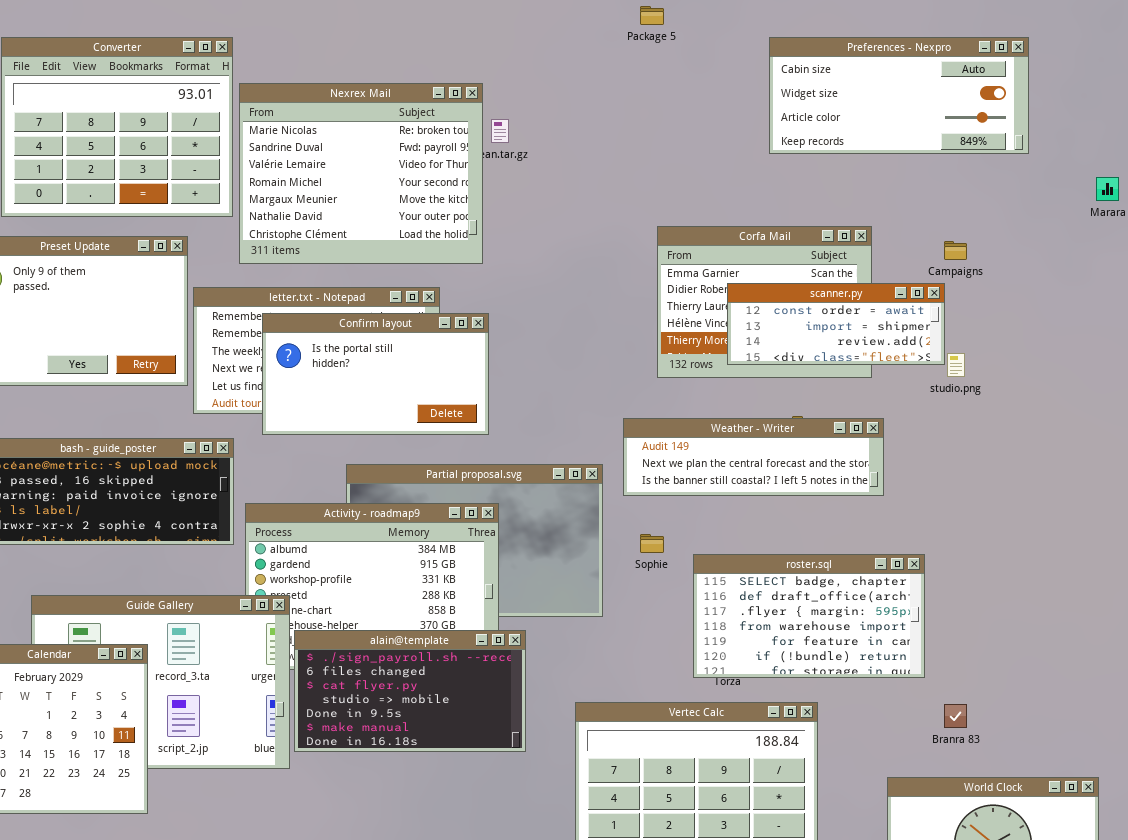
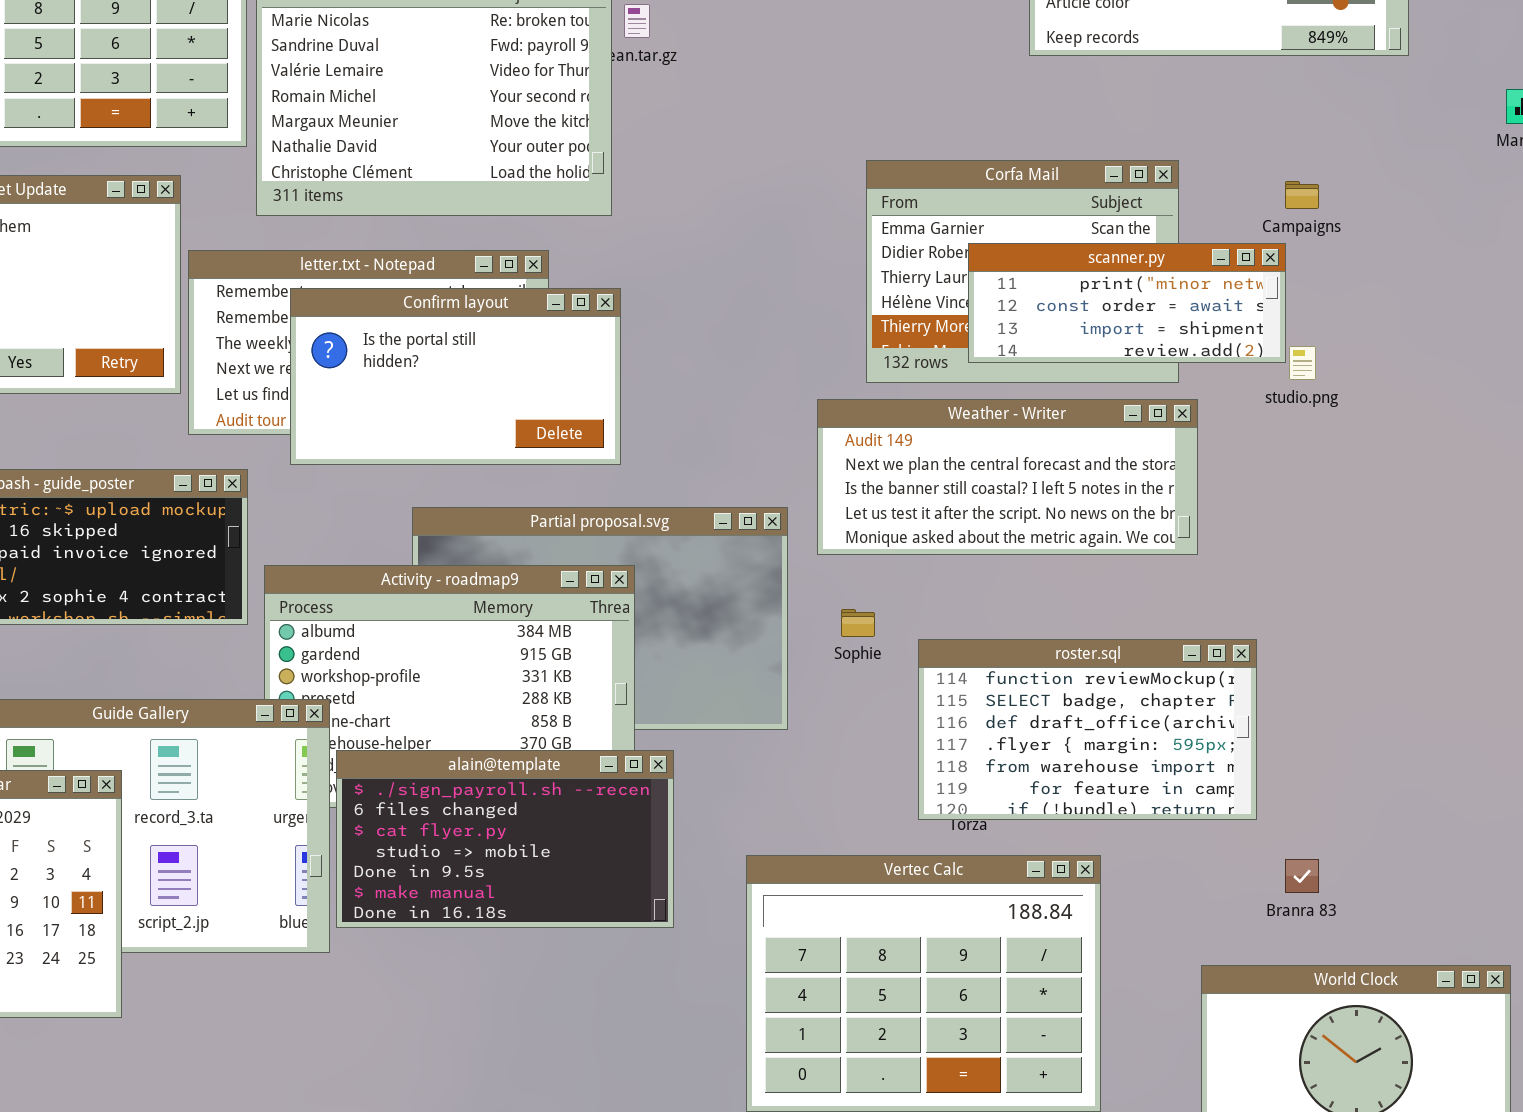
scanner.py: [727,283,945,365] -> [968,243,1286,363], scrolled up 1 row
Weather - Writer: [623,418,884,496] -> [817,399,1198,555], resized
roster.sql: [693,554,925,678] -> [918,639,1257,820], scrolled up 1 row

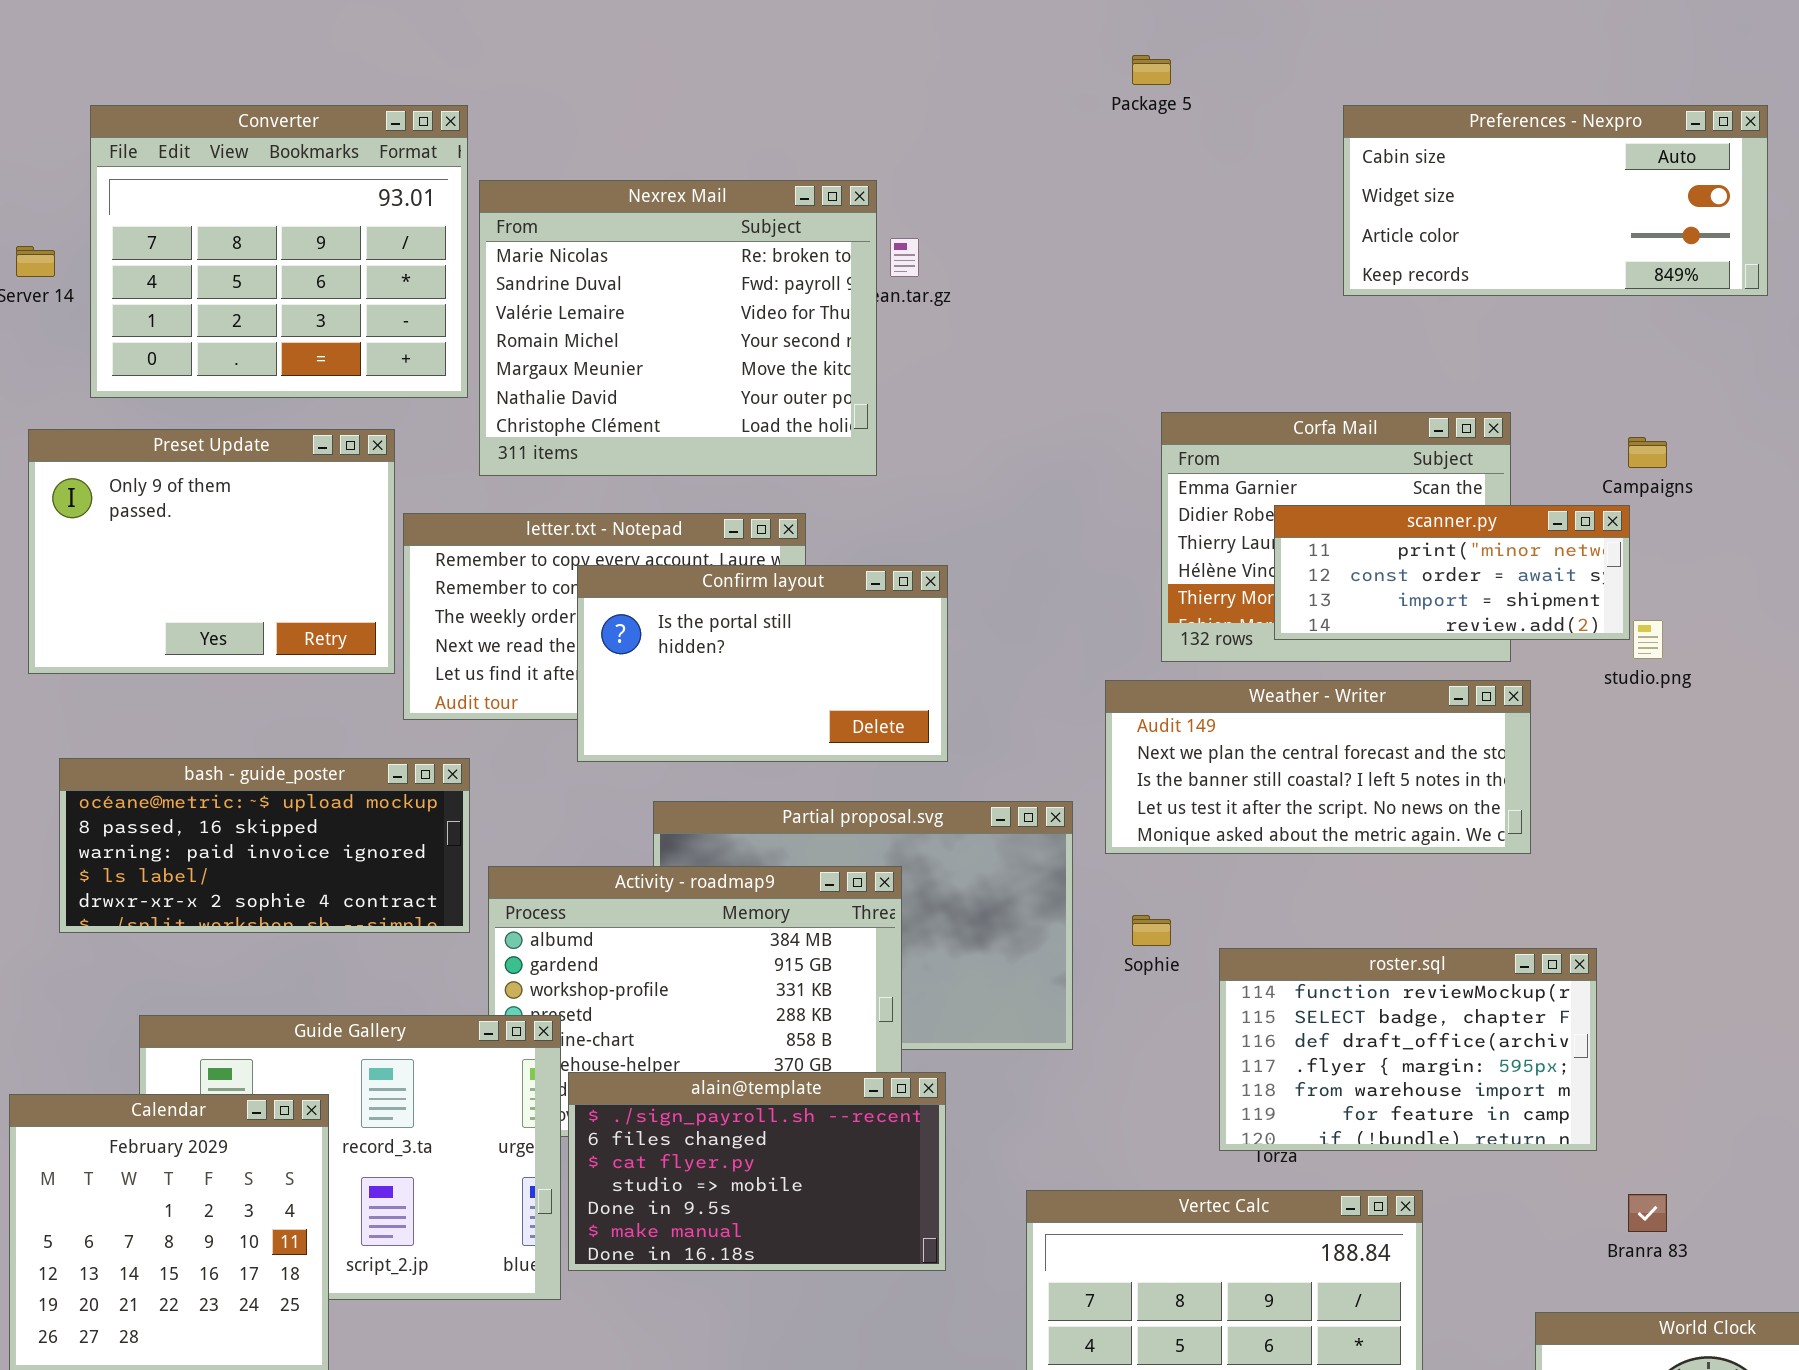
Confirm layout: [290,288,621,465] -> [577,565,948,762], moved

